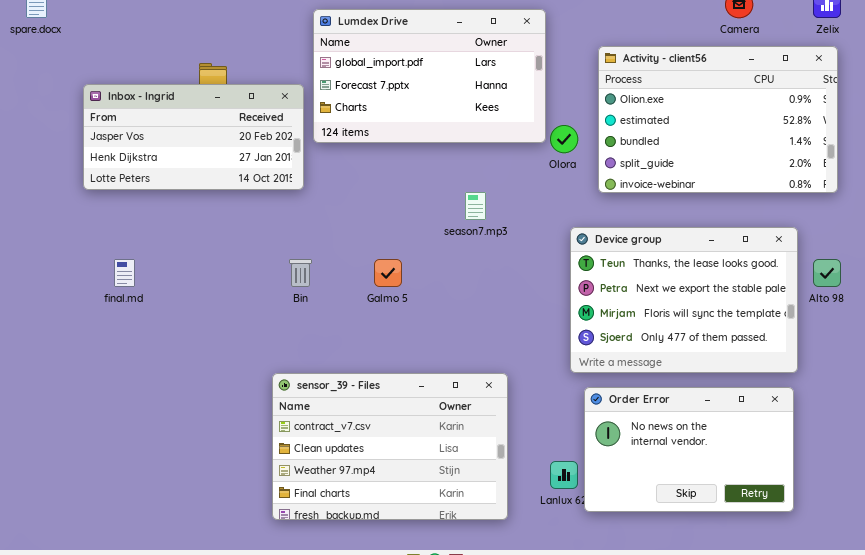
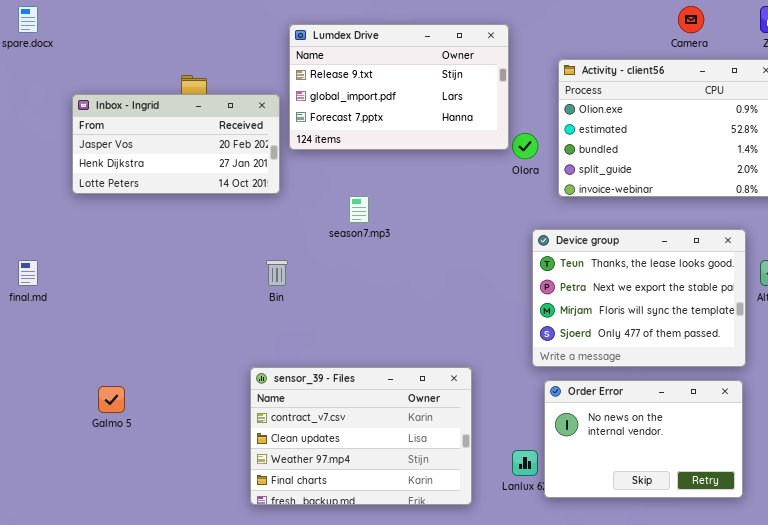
Lumdex Drive: [313,9,546,143] -> [289,24,509,150], scrolled up 1 row
season7.mp3: [465,192,486,220] -> [349,196,369,223], moved
final.md: [114,259,135,287] -> [18,260,38,286], moved
Galmo 5: [374,259,402,287] -> [98,386,125,413], moved

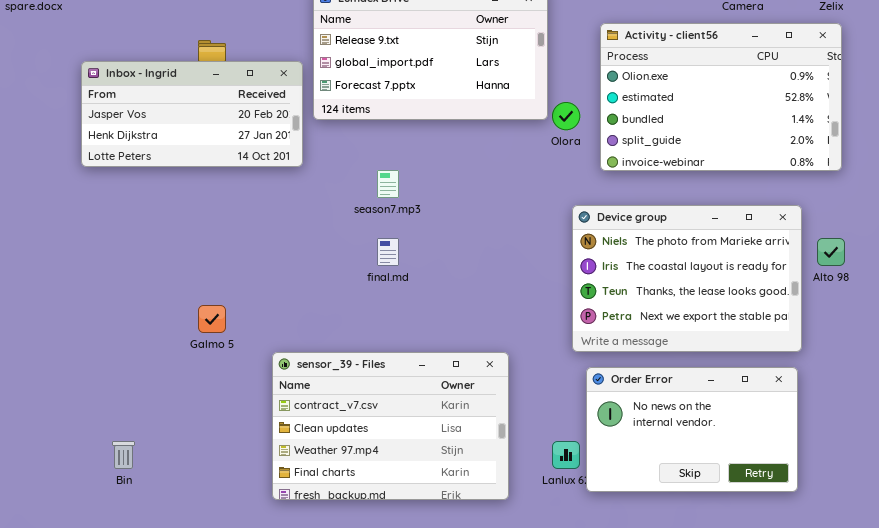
Device group: [532,229,746,367] -> [572,205,802,352], scrolled up 2 rows
final.md: [18,260,38,286] -> [377,238,399,266], moved
Bin: [266,260,288,286] -> [112,441,135,469], moved
Galmo 5: [98,386,125,413] -> [198,305,226,333], moved

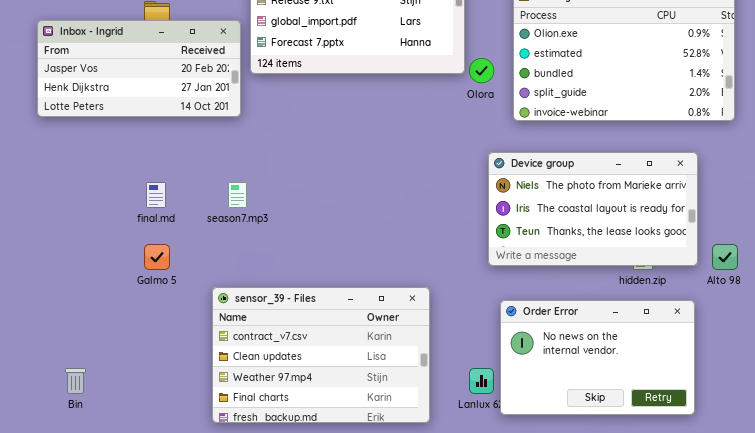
season7.mp3: [377,170,399,198] -> [228,182,247,208], moved
Device group: [572,205,802,352] -> [488,152,698,266], resized
final.md: [377,238,399,266] -> [146,182,166,208], moved
Alto 98: [817,238,845,266] -> [712,244,738,270], moved

